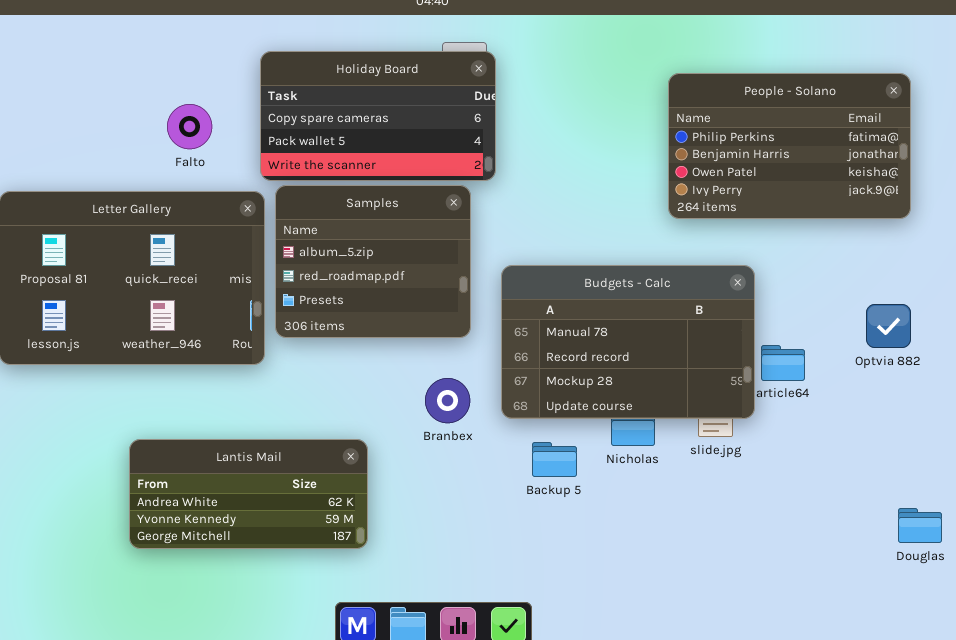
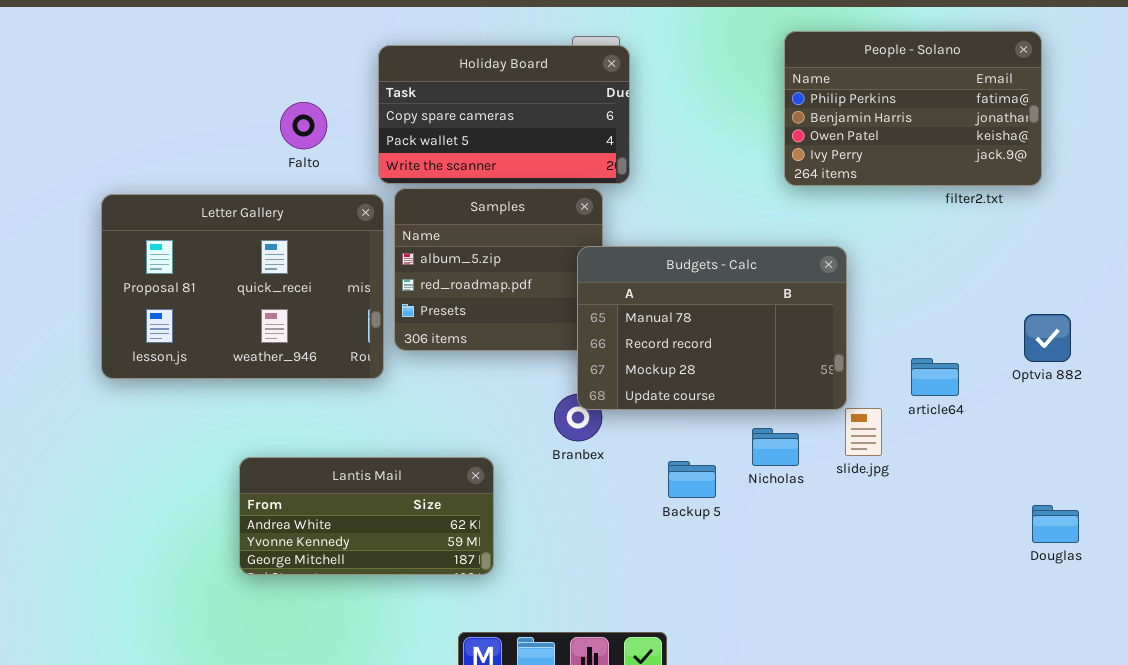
People - Solano: [668,73,911,219] -> [784,31,1042,186], moved
Budgets - Calc: [501,265,755,419] -> [577,246,847,410], moved
Douglas: [898,508,942,543] -> [1032,505,1079,543], moved

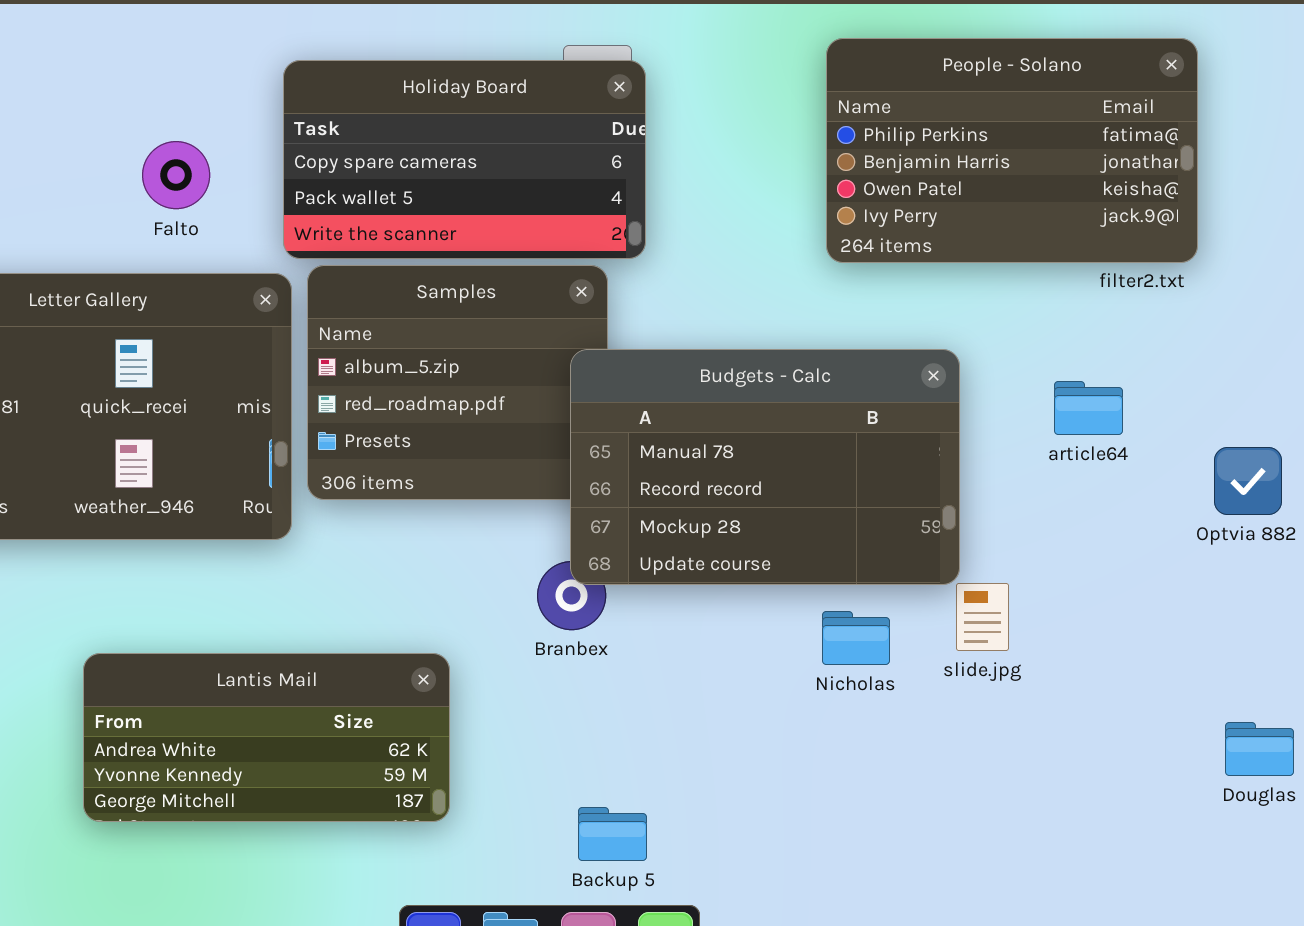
People - Solano: [784,31,1042,186] -> [826,38,1198,263], moved
article64: [911,358,959,396] -> [1054,381,1123,435], moved
Backup 5: [668,461,716,498] -> [578,807,647,861], moved

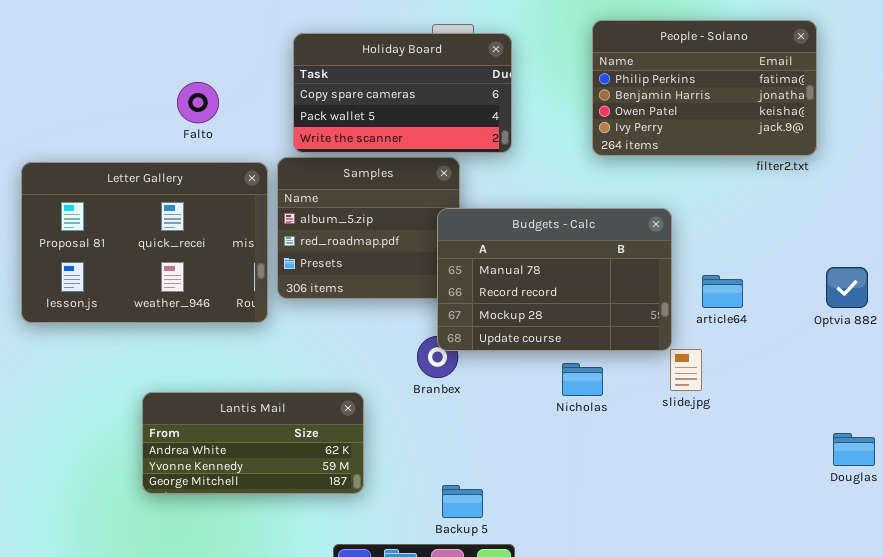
Holiday Board: [283,60,646,259] -> [293,33,512,153], moved
article64: [1054,381,1123,435] -> [702,275,743,308], moved
Nicholas: [822,611,890,665] -> [562,363,603,396], moved

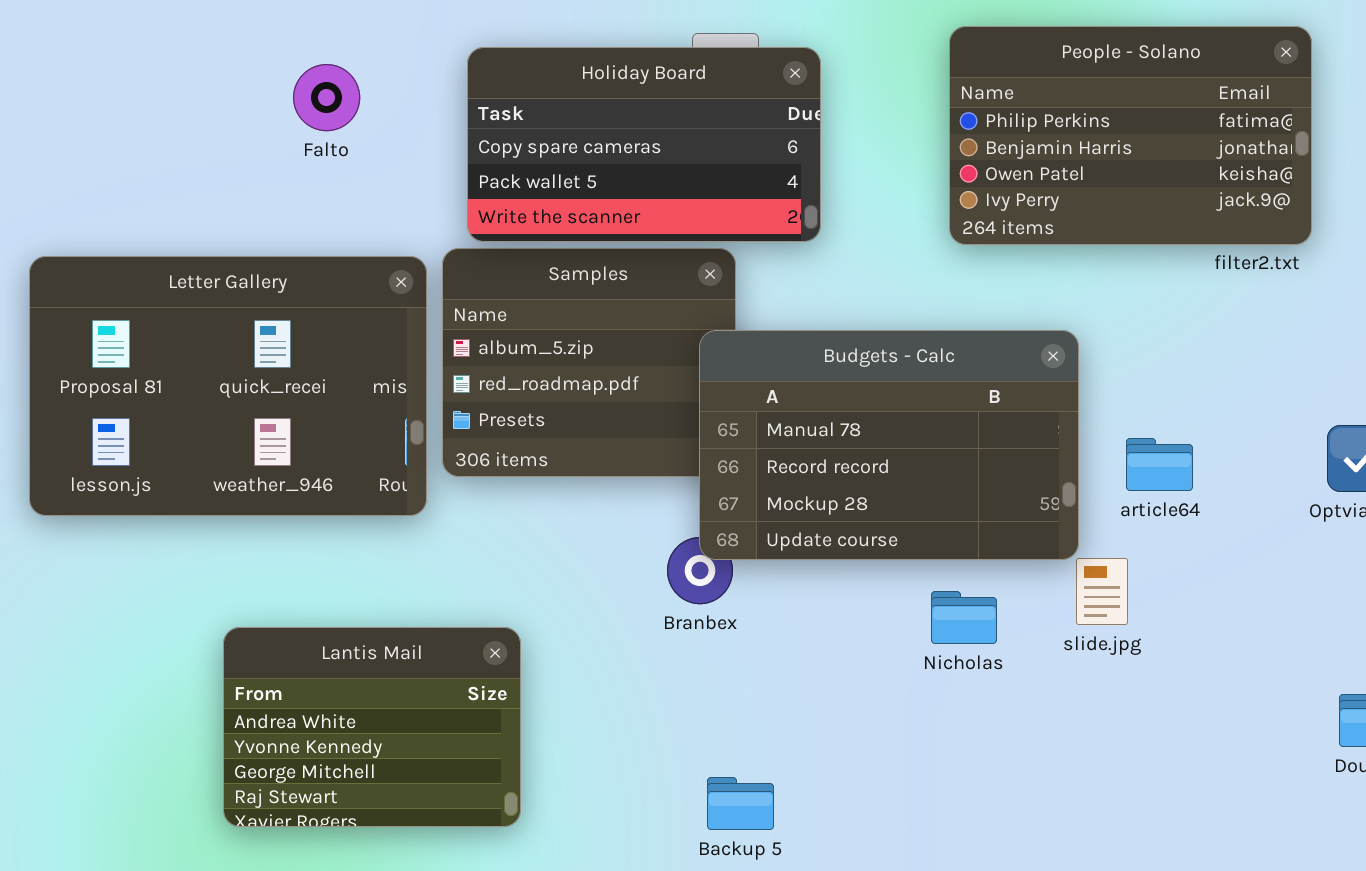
Falto: [177,82,219,123] -> [293,64,360,131], moved
Nicholas: [562,363,603,396] -> [931,591,997,644], moved
Lantis Mail: [142,392,364,494] -> [223,627,521,827], resized

